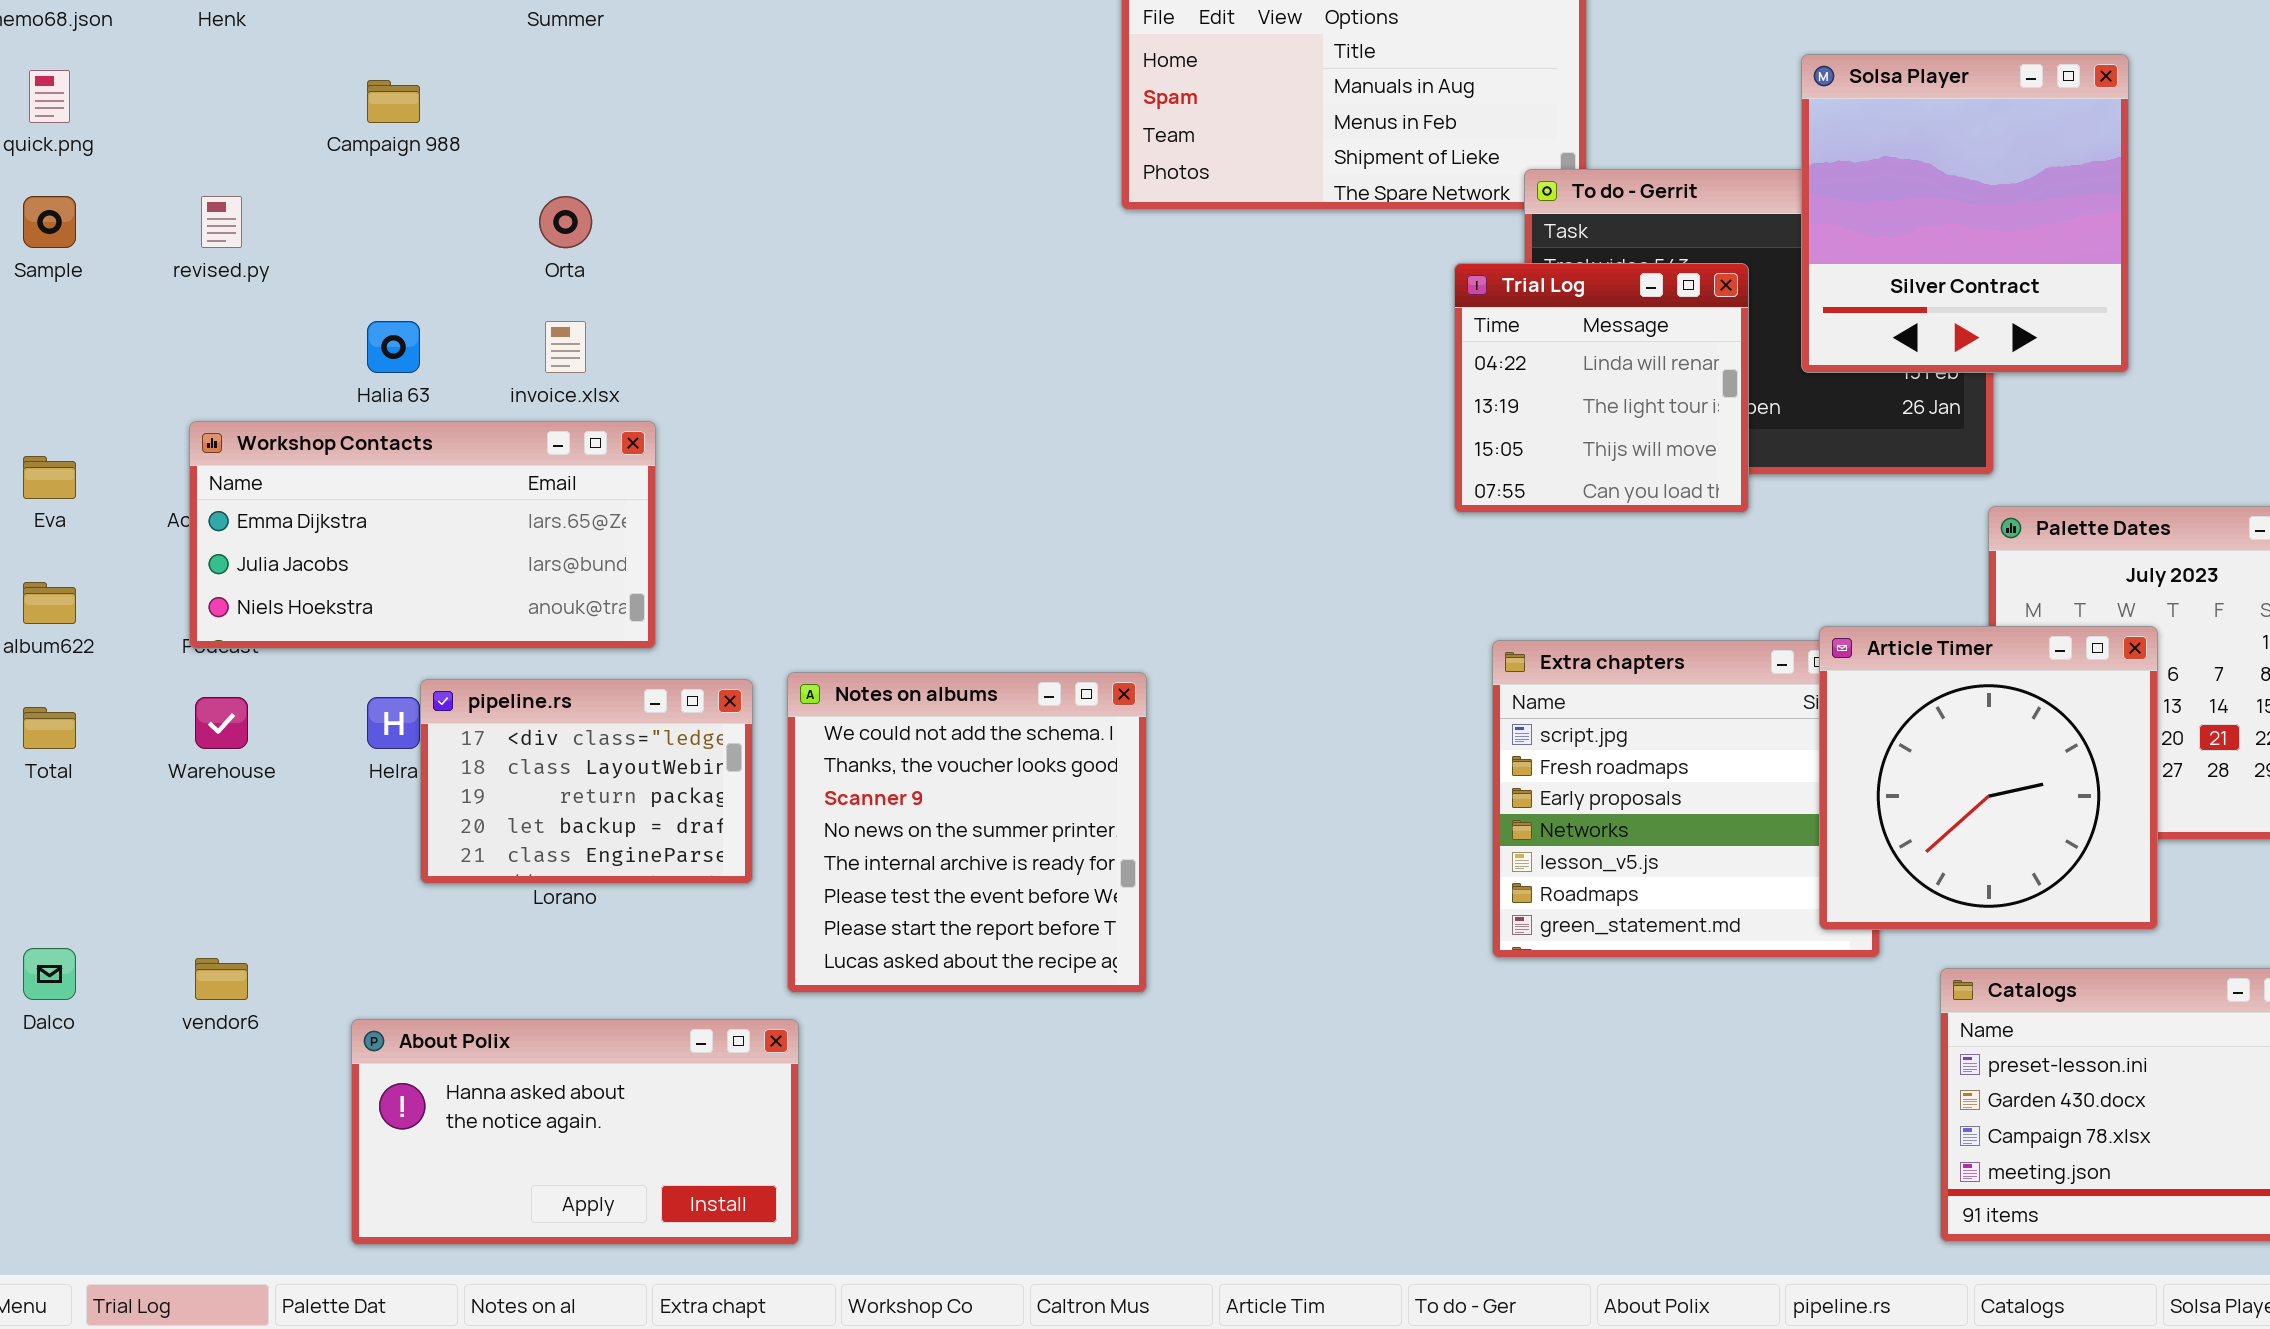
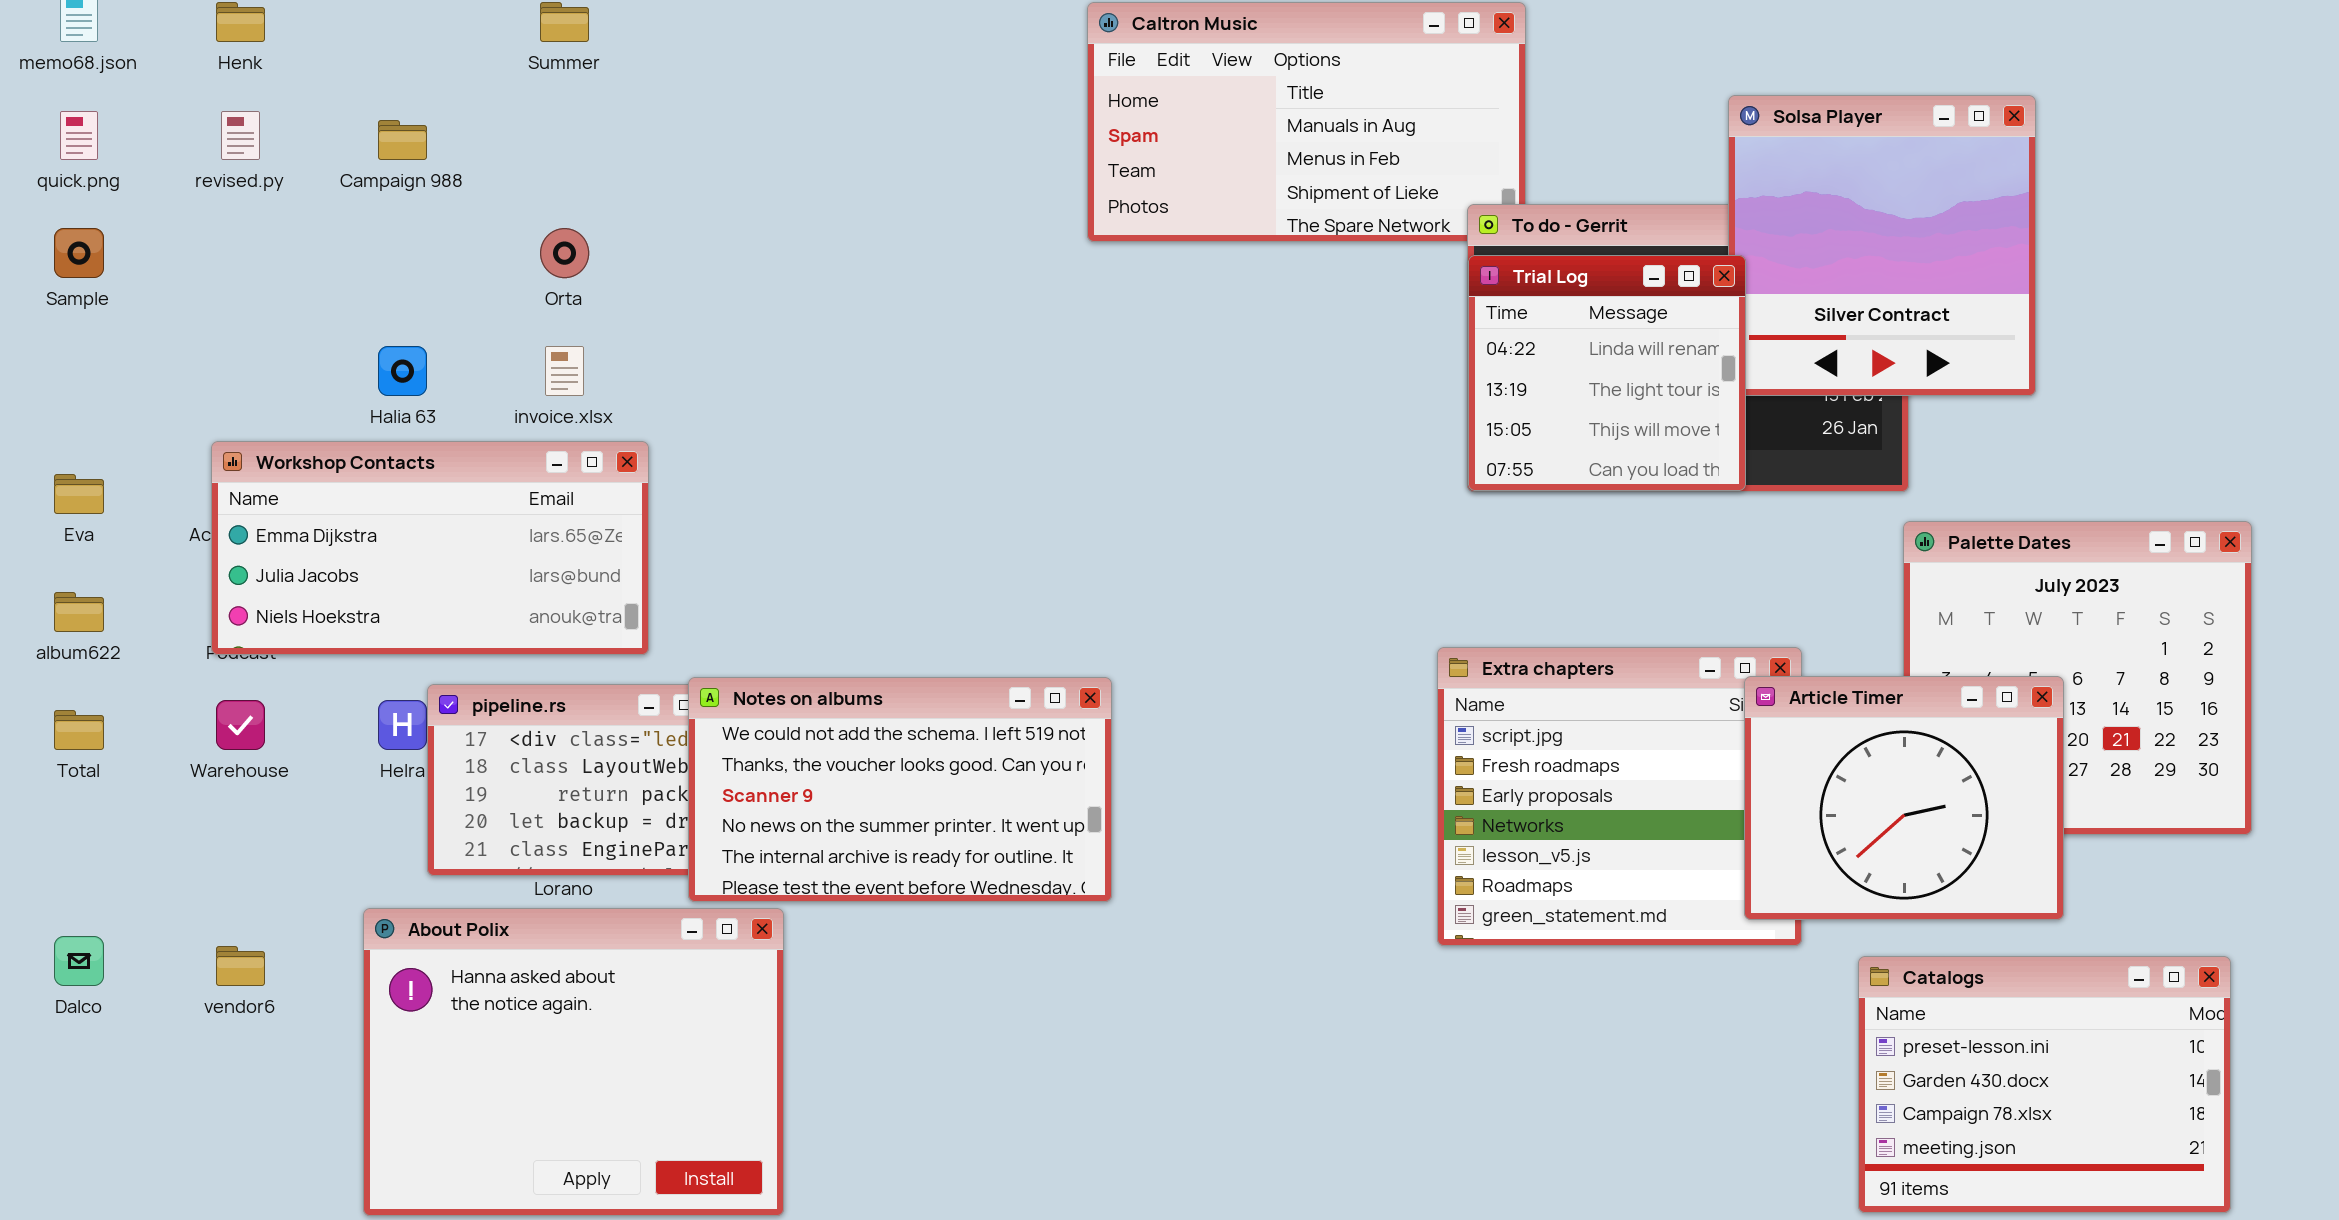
revised.py: [201,196,242,248] -> [221,111,260,160], moved
Trial Log: [1454,263,1749,513] -> [1468,255,1746,491], moved
Article Timer: [1819,626,2158,930] -> [1744,676,2064,920], resized
Notes on albums: [787,672,1147,993] -> [688,677,1112,902], resized
About Polix: [351,1019,799,1245] -> [363,908,784,1216], resized

